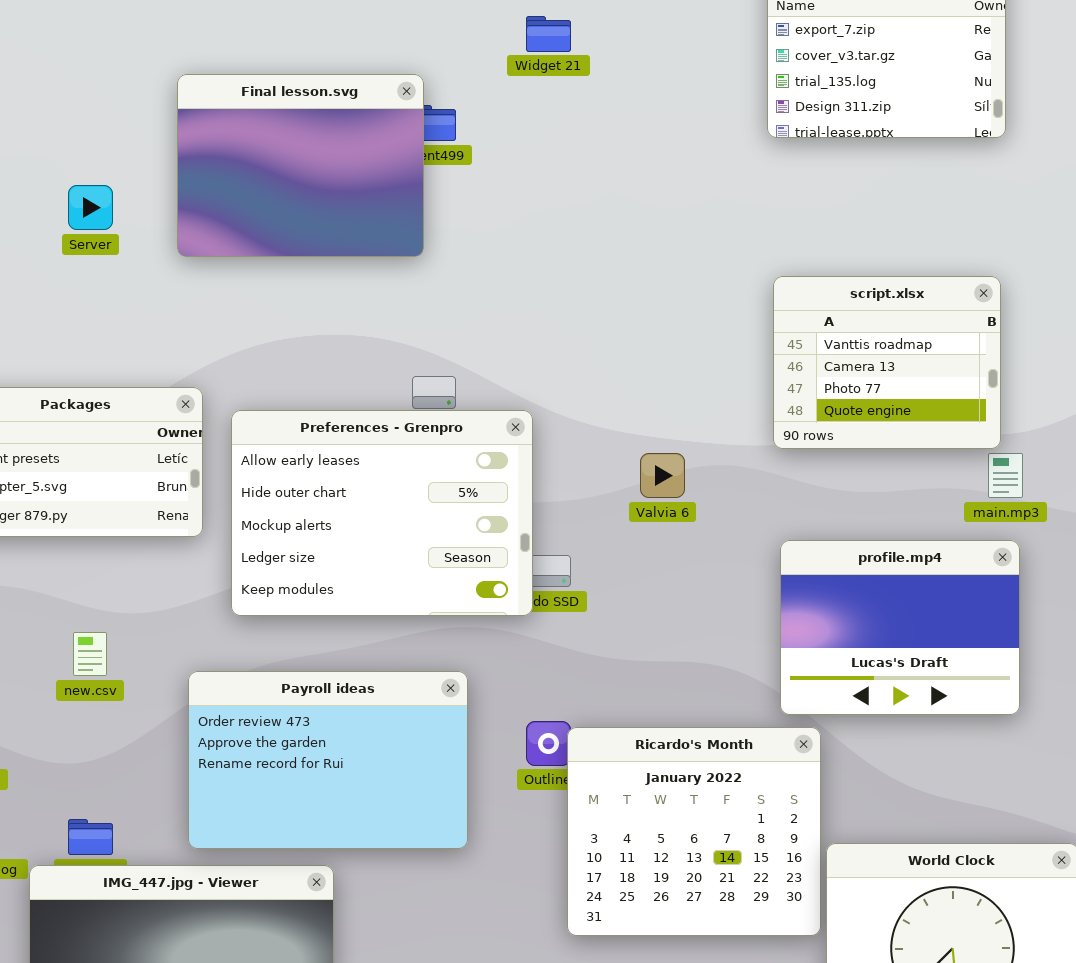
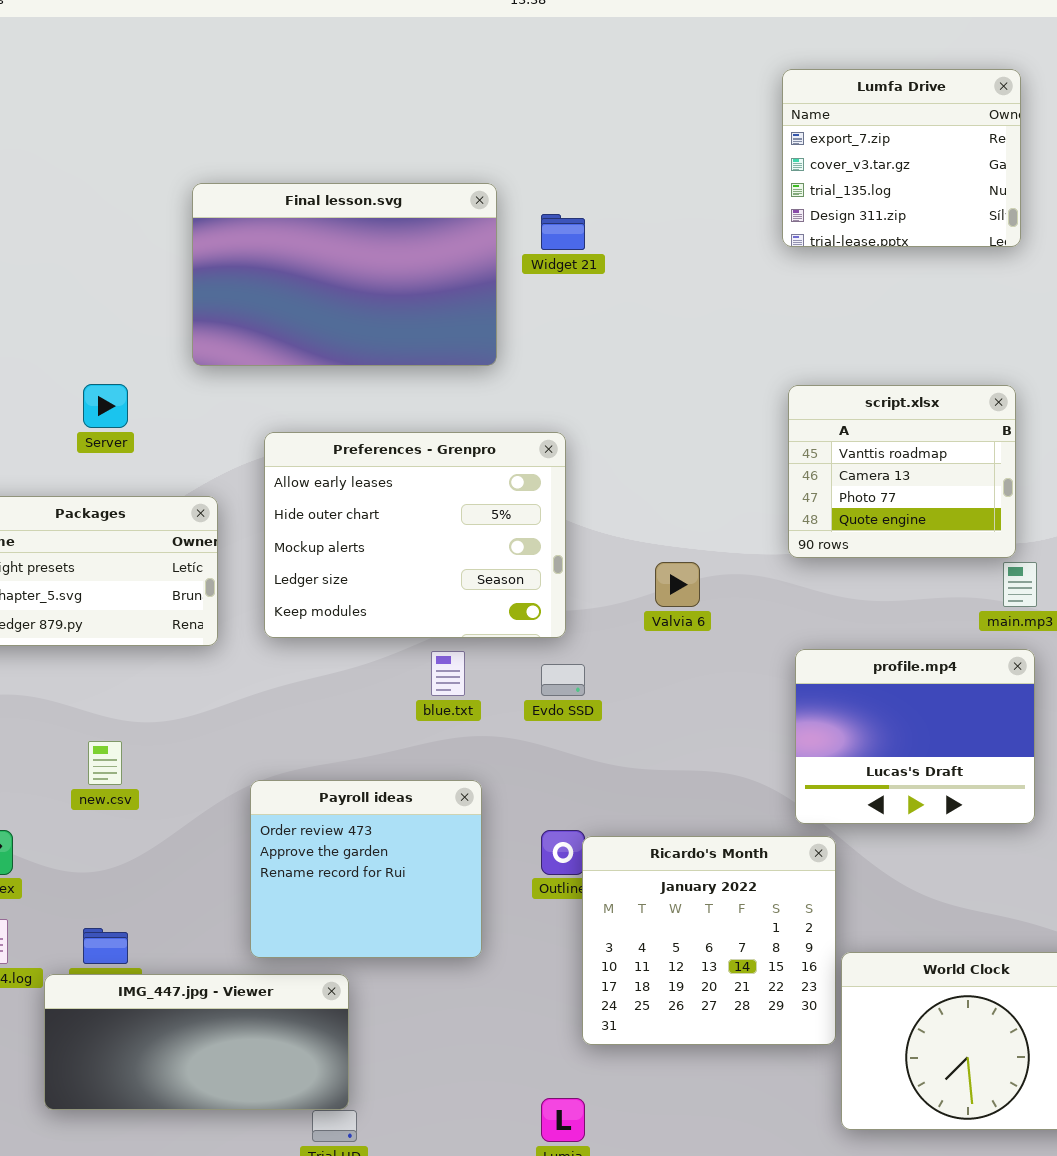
Widget 21: [526,16,571,52] -> [541,214,585,250], moved
Final lesson.svg: [177,74,424,257] -> [192,183,497,366], resized
Server: [68,185,113,230] -> [83,384,128,428], moved
Preferences - Grenpro: [231,410,533,616] -> [264,432,566,638], moved
Payroll ideas: [188,671,468,849] -> [250,780,482,958], resized

